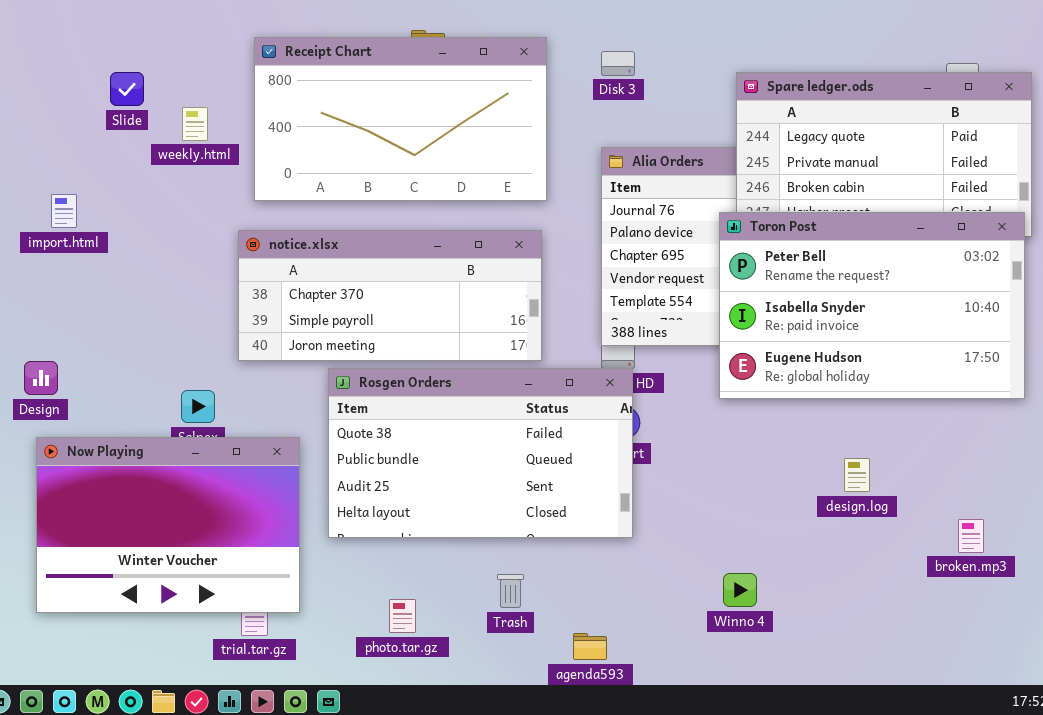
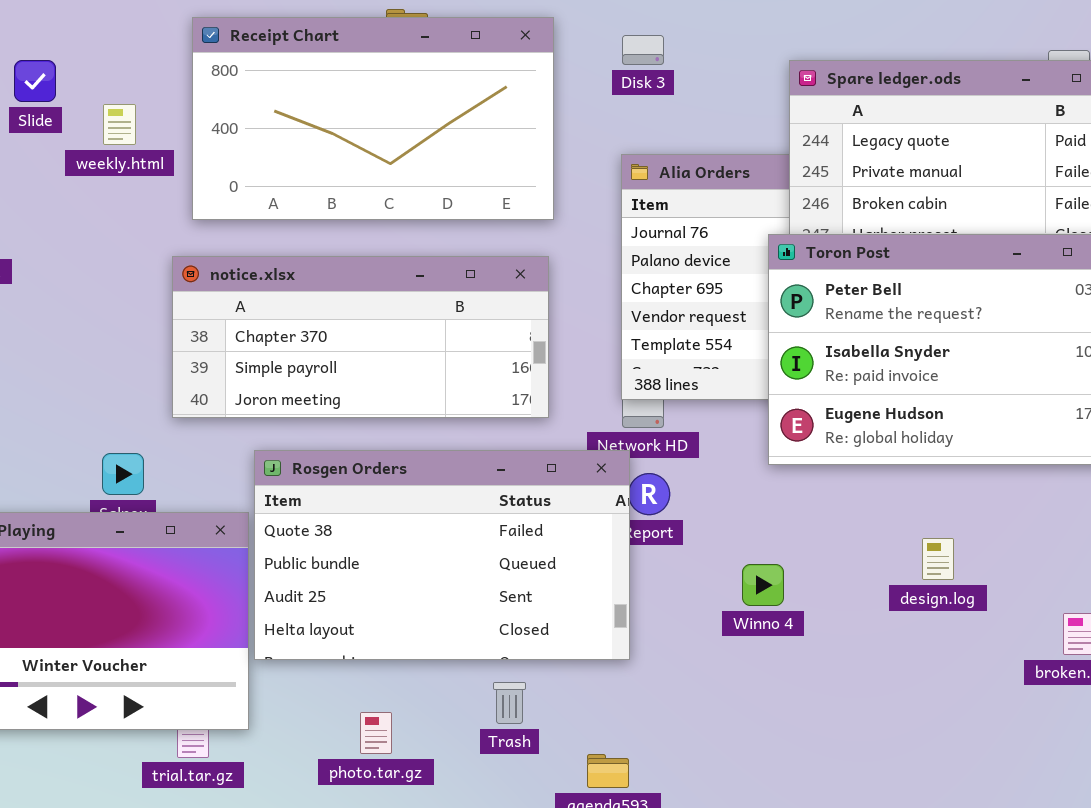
Rosgen Orders: [328,368,633,538] -> [254,450,630,660], moved
Winno 4: [723,573,757,607] -> [742,564,784,606], moved

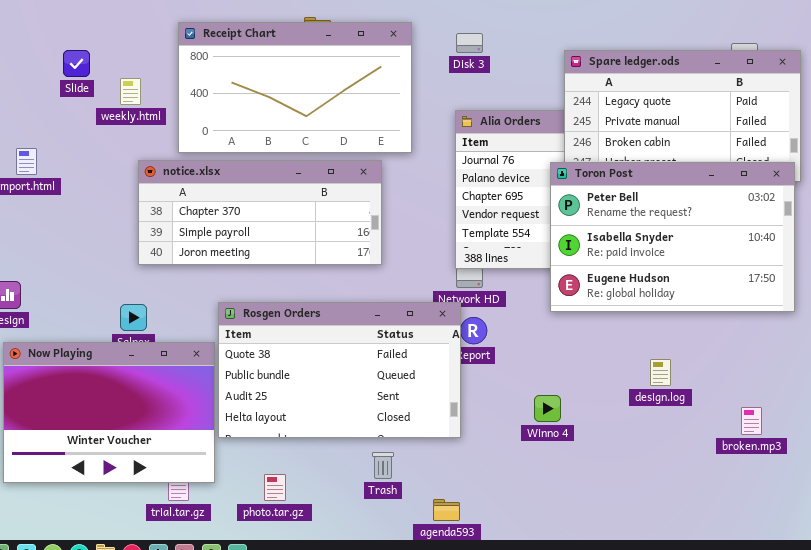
notice.xlsx: [172,256,549,418] -> [138,160,382,265], moved
Winno 4: [742,564,784,606] -> [534,395,561,422], moved
photo.tar.gz: [360,712,392,754] -> [264,474,286,501], moved

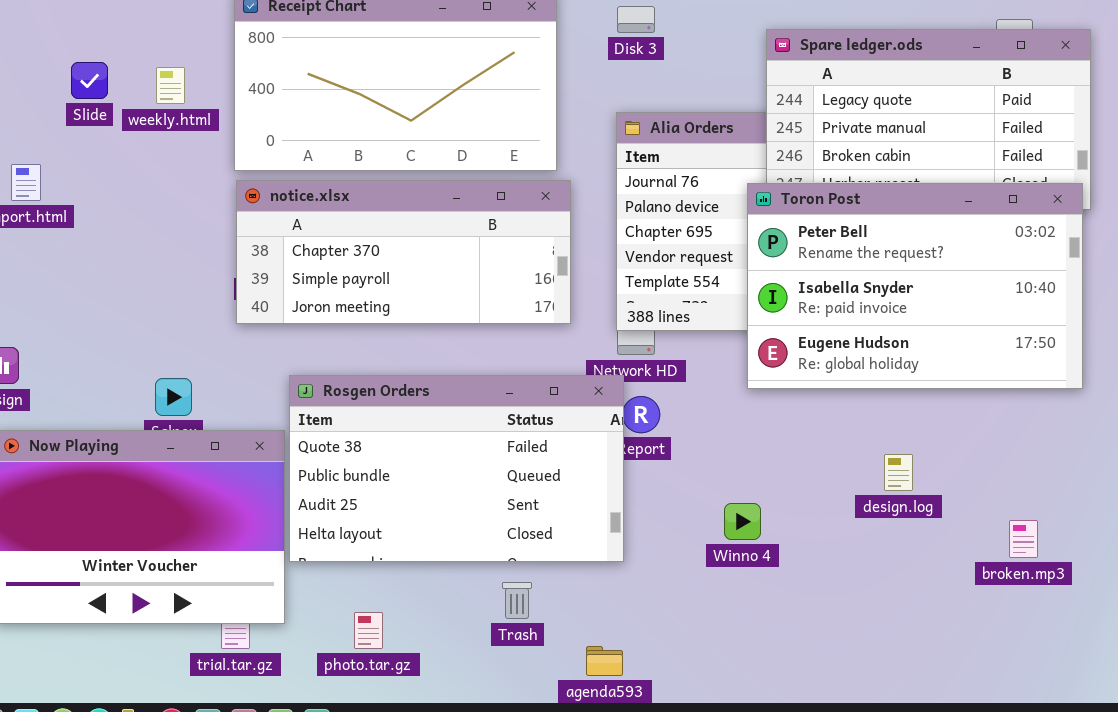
Slide: [63,50,90,77] -> [71,62,108,99], moved
notice.xlsx: [138,160,382,265] -> [236,180,571,324], moved

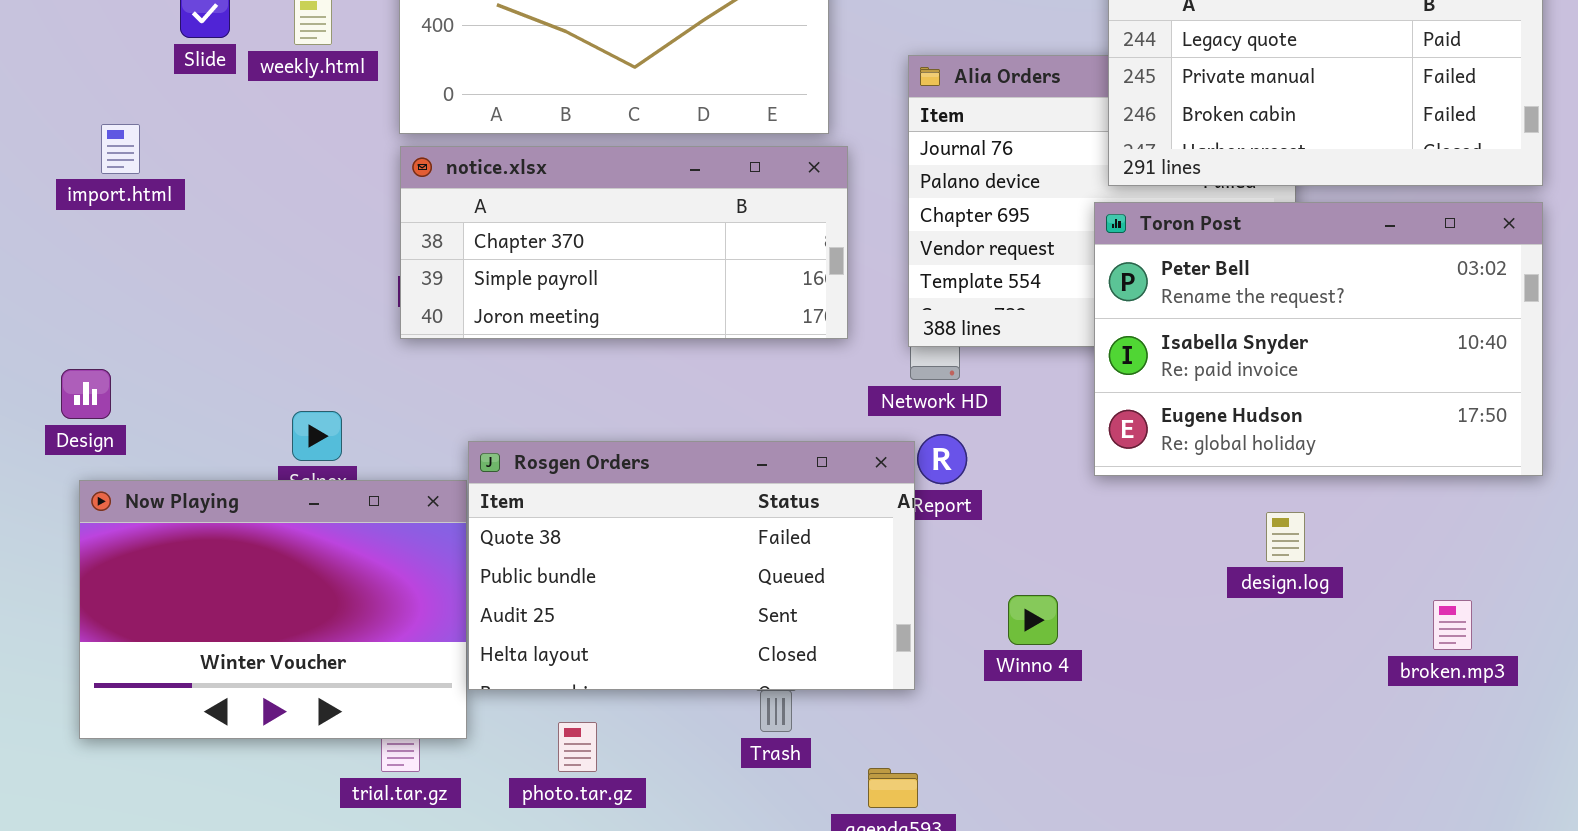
Toron Post: [747,183,1083,389] -> [1094,202,1543,476], moved
Rosgen Orders: [289,375,624,562] -> [468,441,915,690], moved
Winno 4: [724,503,761,540] -> [1008,595,1058,645], moved

